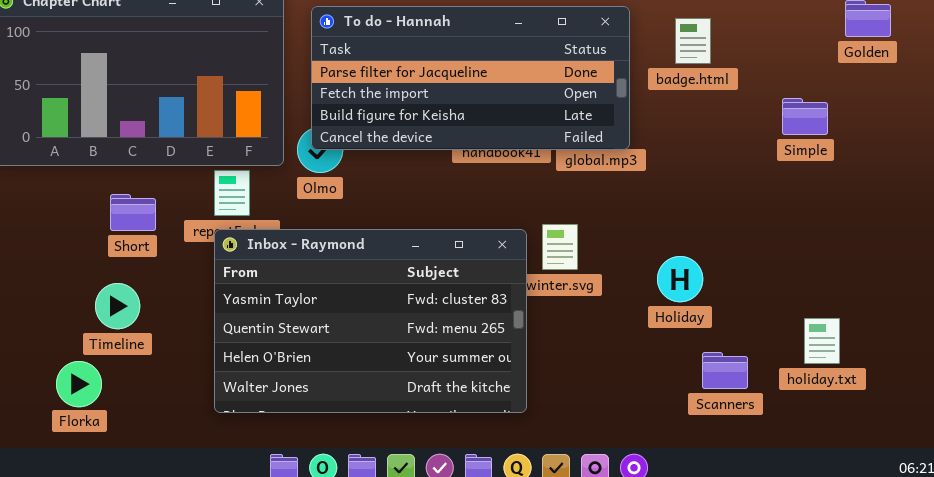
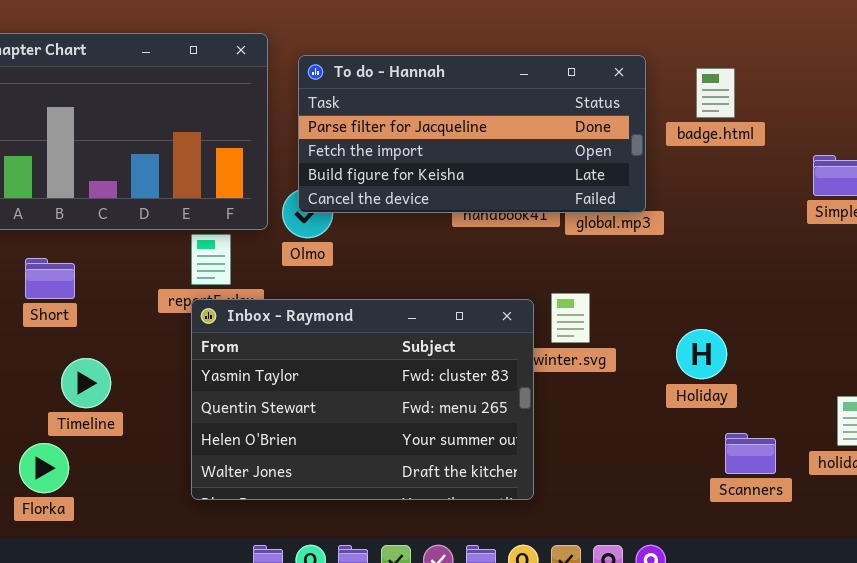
Short: [110,194,156,231] -> [25,258,75,299], moved

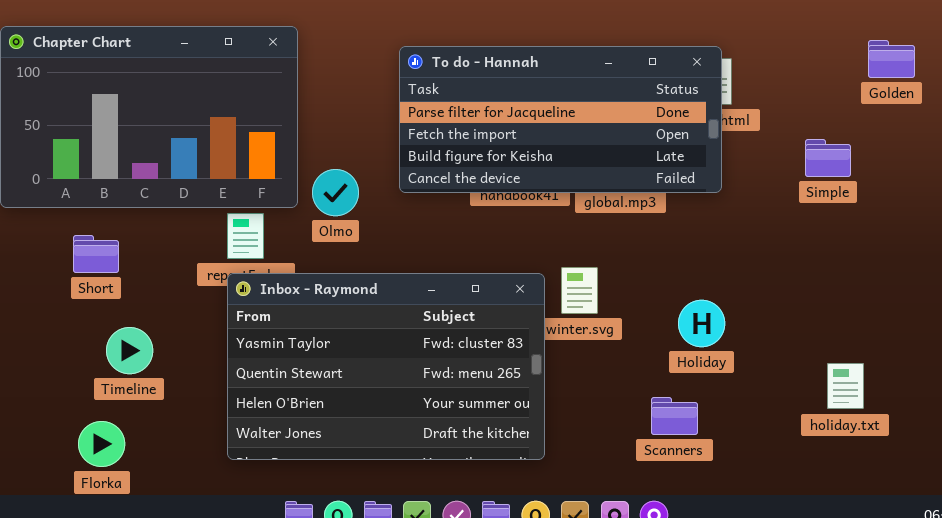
To do - Hannah: [298,55,646,213] -> [399,46,722,193], moved
Scanners: [725,433,776,474] -> [651,397,698,435], moved
Florka: [19,443,69,493] -> [78,421,125,467], moved

